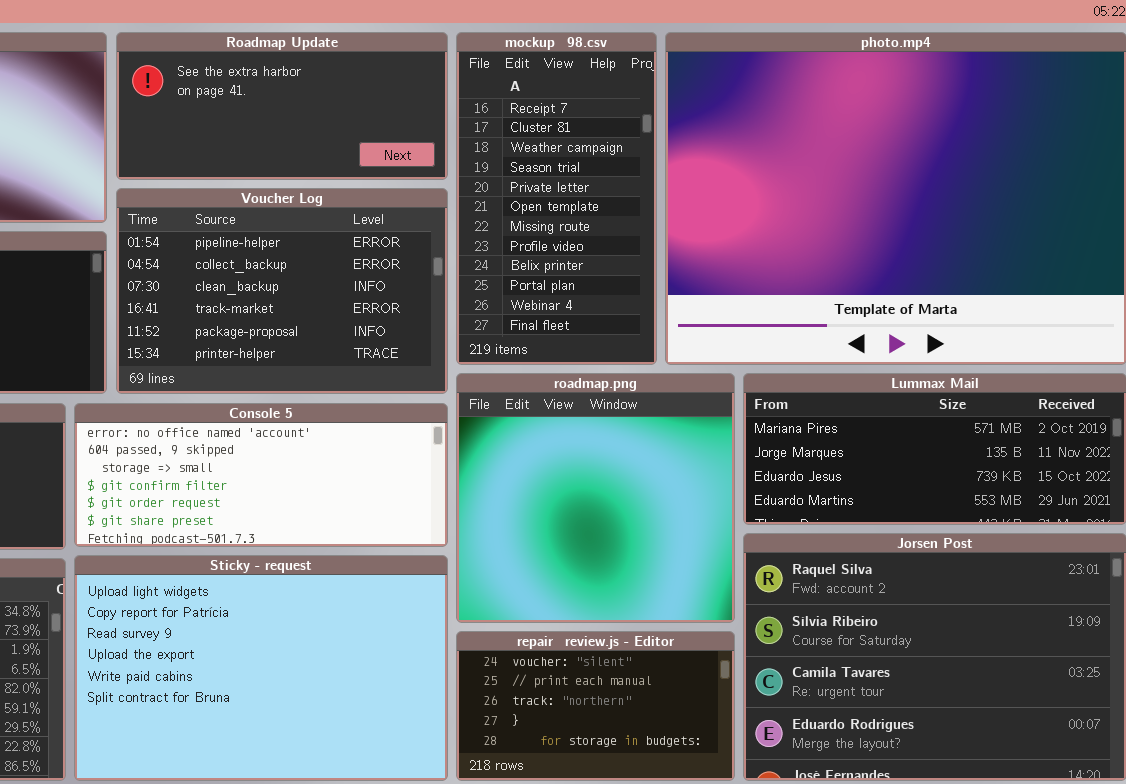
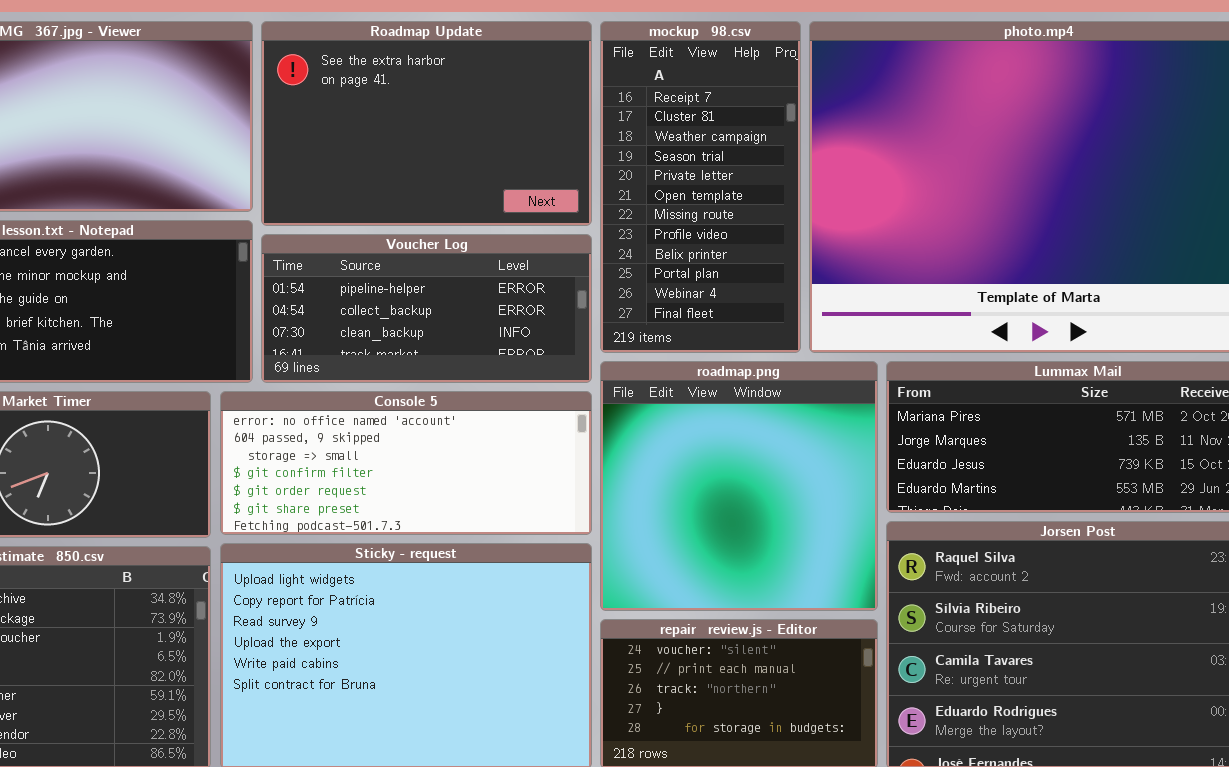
Roadmap Update: [116,32,448,180] -> [261,21,592,226], resized
Voucher Log: [116,188,448,394] -> [261,234,592,383], resized

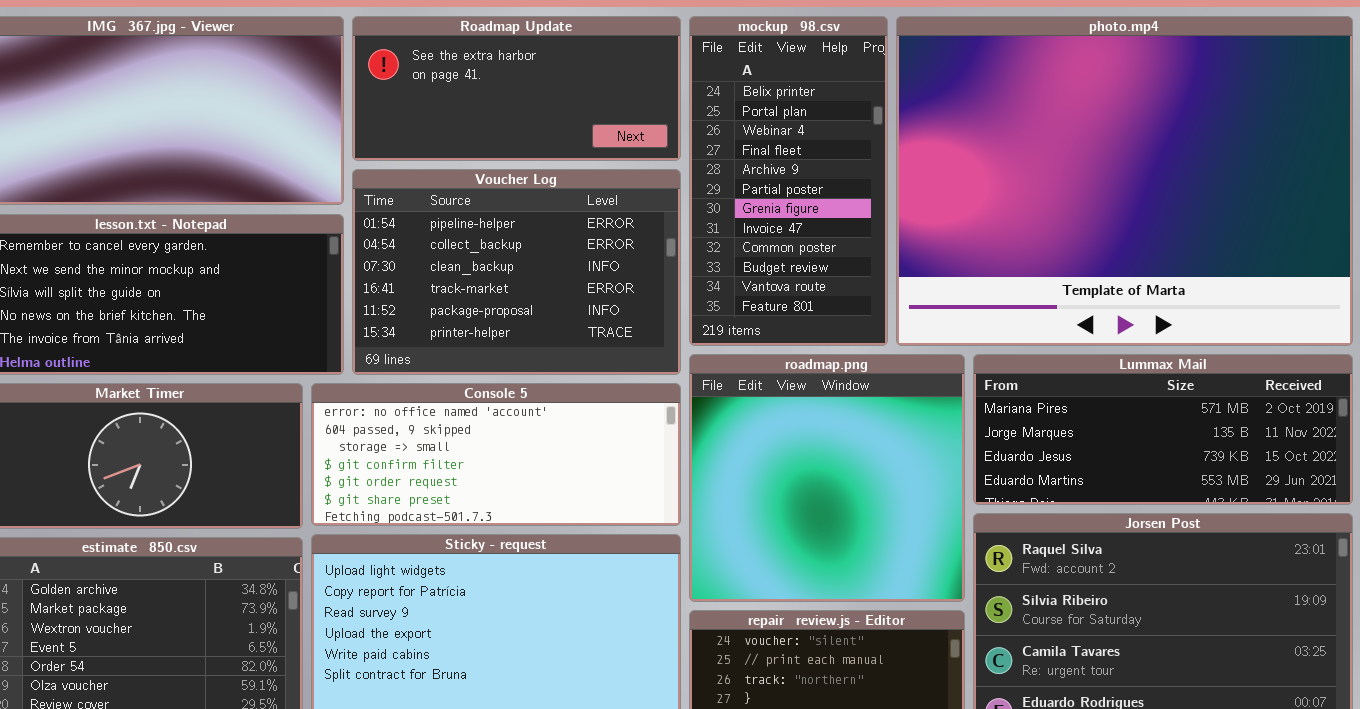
Roadmap Update: [261,21,592,226] -> [352,16,681,161], resized
mockup_98.csv: [600,21,801,353] -> [689,16,888,346], scrolled down 8 rows
Voucher Log: [261,234,592,383] -> [352,169,681,375], resized

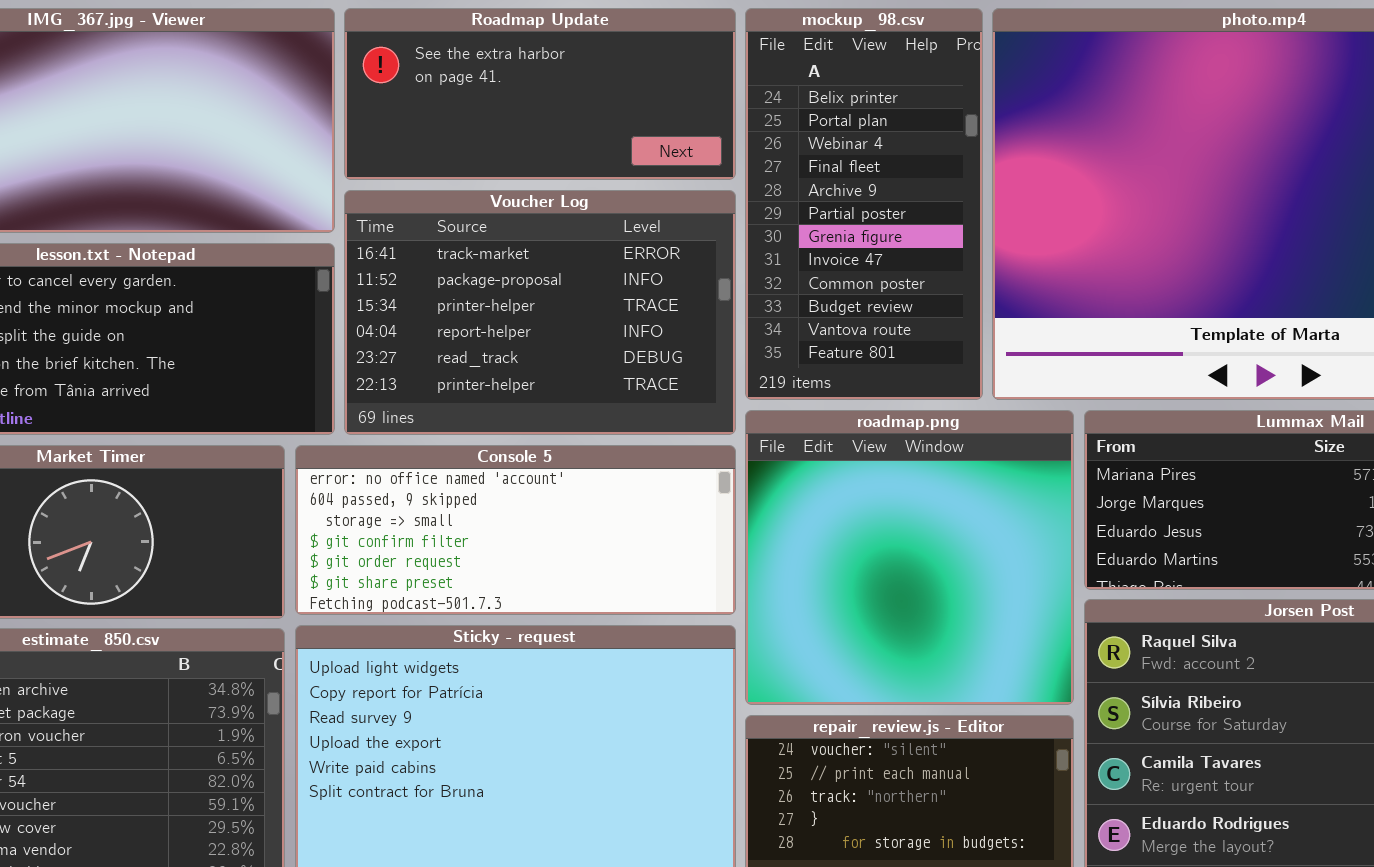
Voucher Log: [352,169,681,375] -> [344,190,736,435], scrolled down 3 rows

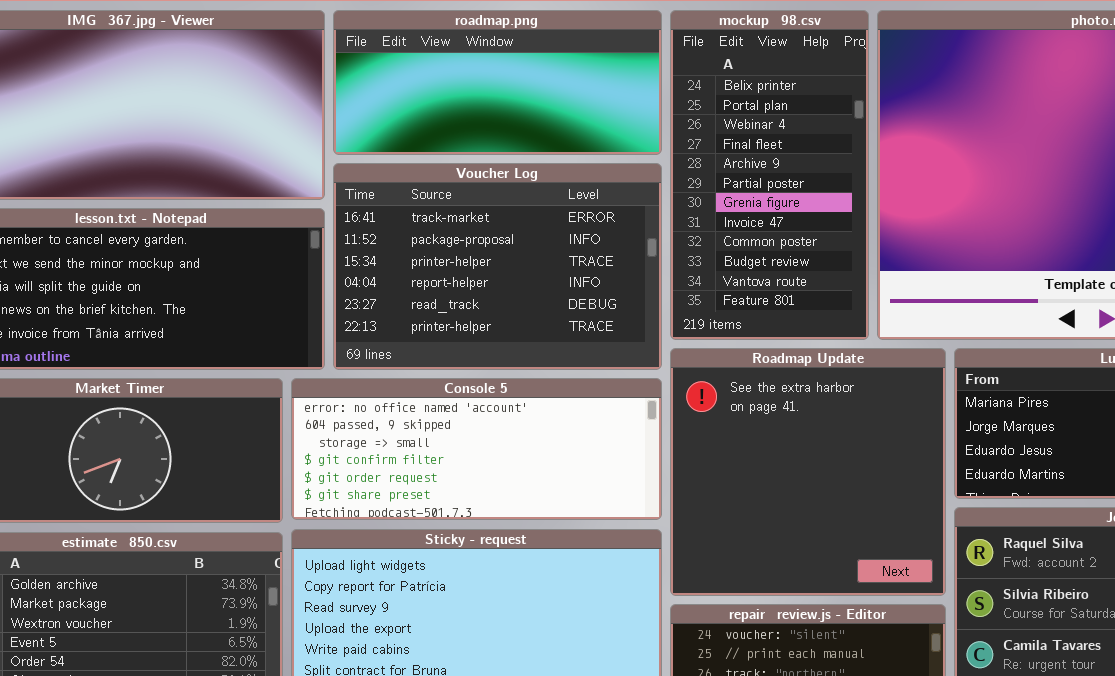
Roadmap Update: [344,8,736,180] -> [670,348,946,596], moved, resized
roadmap.png: [745,410,1074,705] -> [333,10,662,155], moved, resized

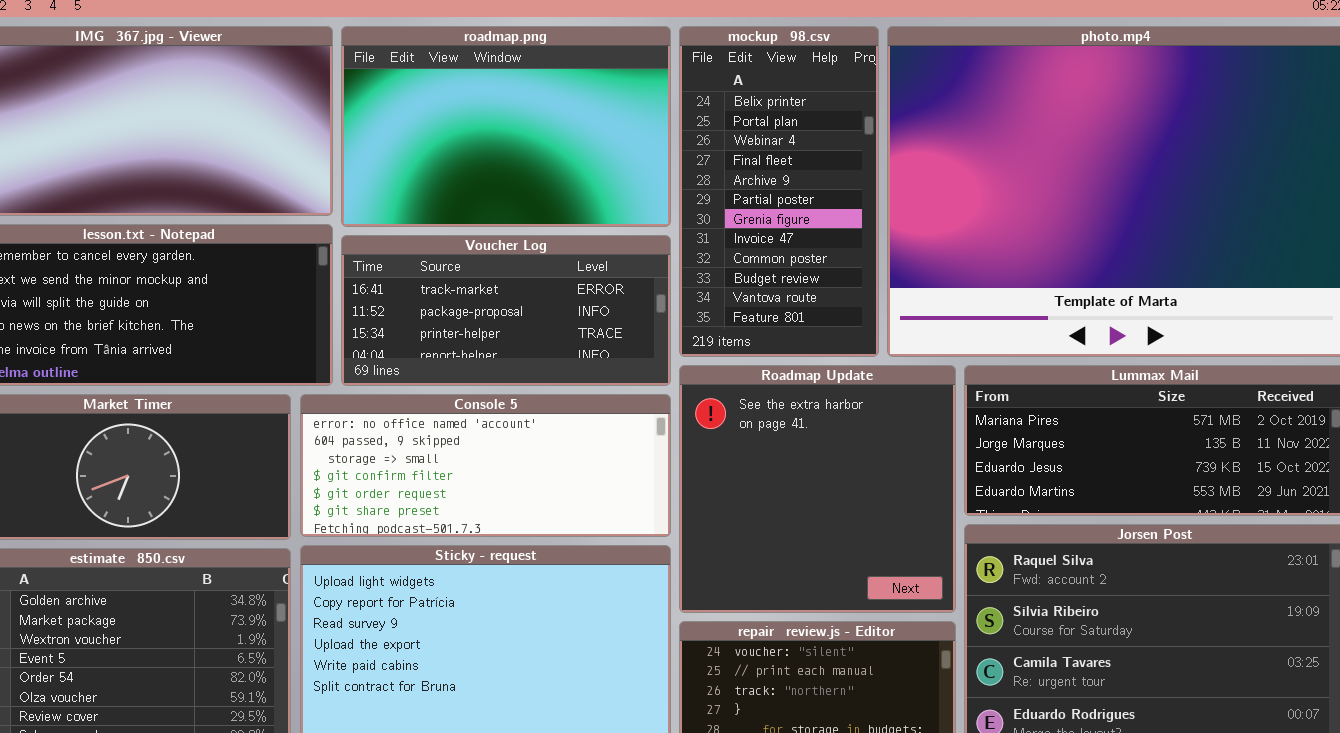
roadmap.png: [333,10,662,155] -> [341,26,671,227], resized
Voucher Log: [333,163,662,370] -> [341,235,671,386], resized

